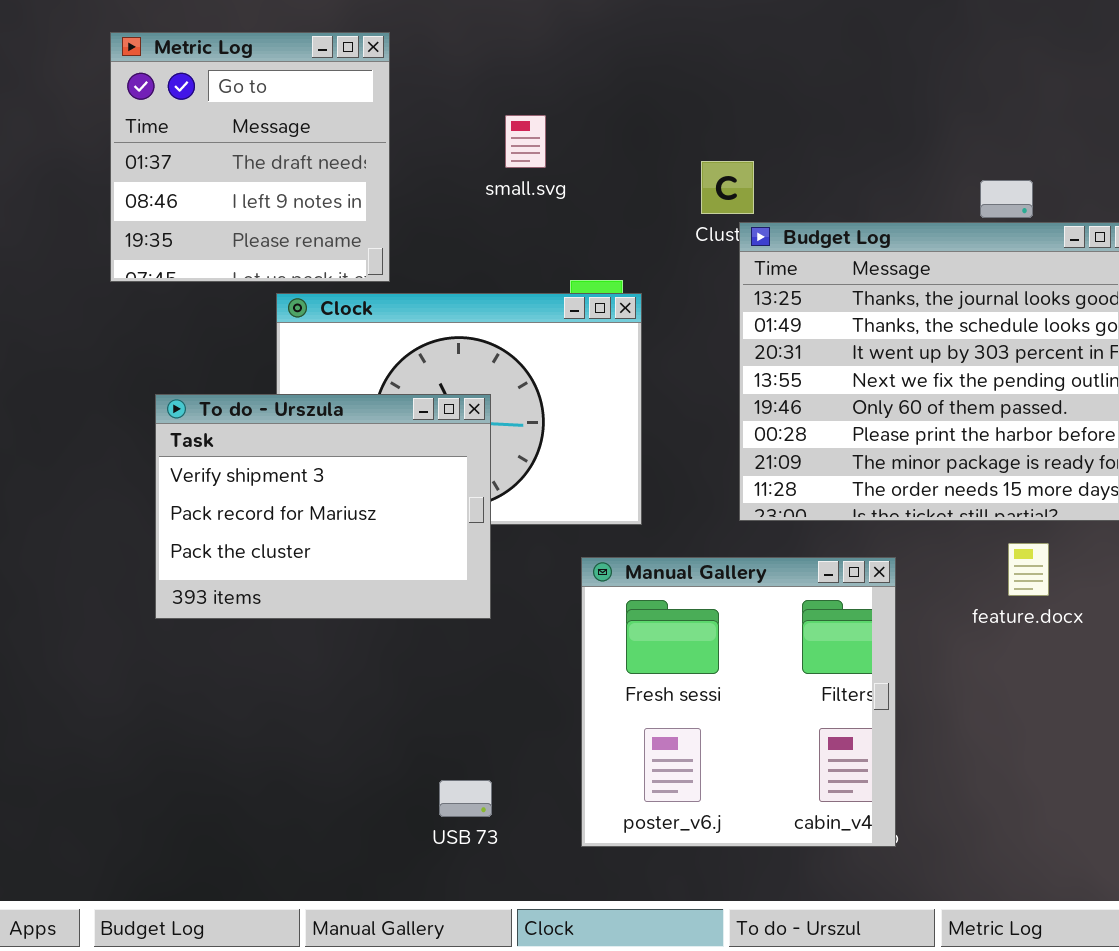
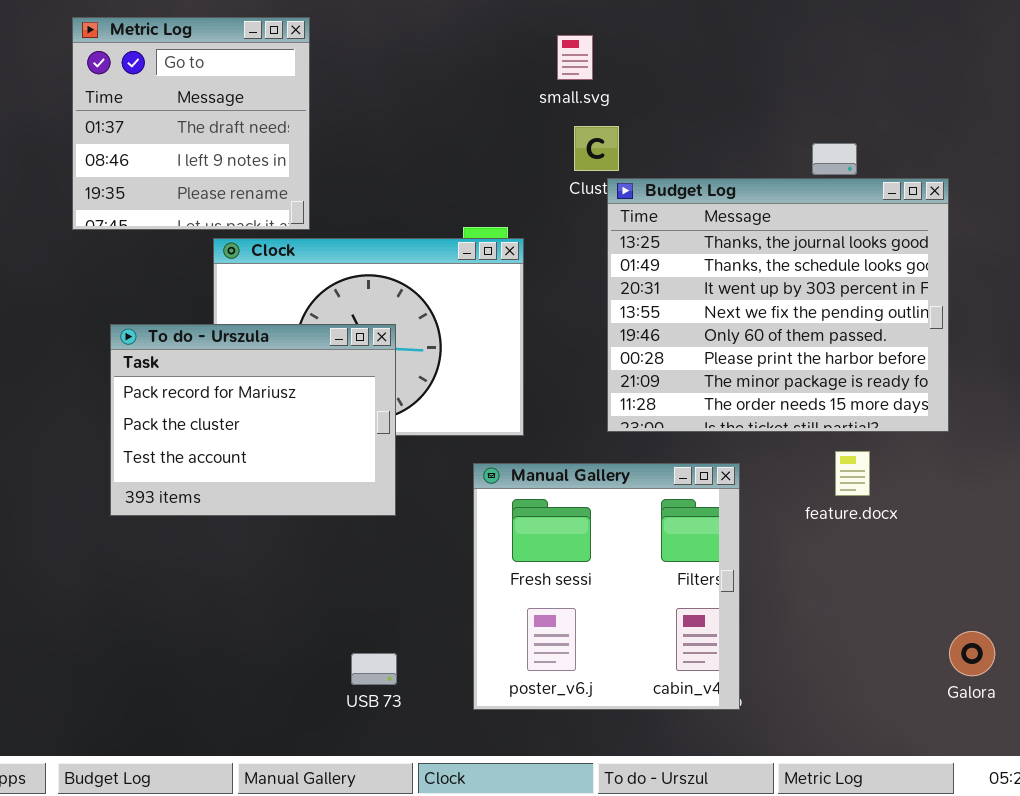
small.svg: [505,115,546,168] -> [557,35,593,80], moved
To do - Urszula: [155,394,491,619] -> [110,324,396,516], scrolled down 1 row

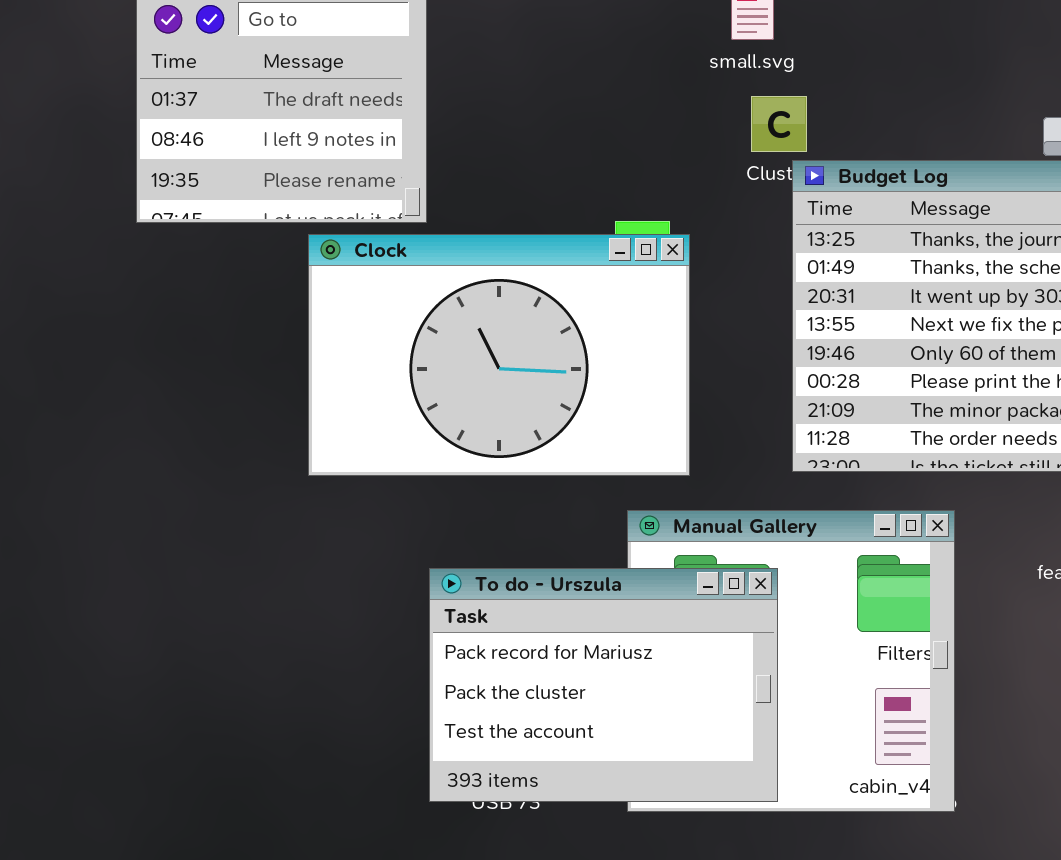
To do - Urszula: [110,324,396,516] -> [429,568,778,802], moved

